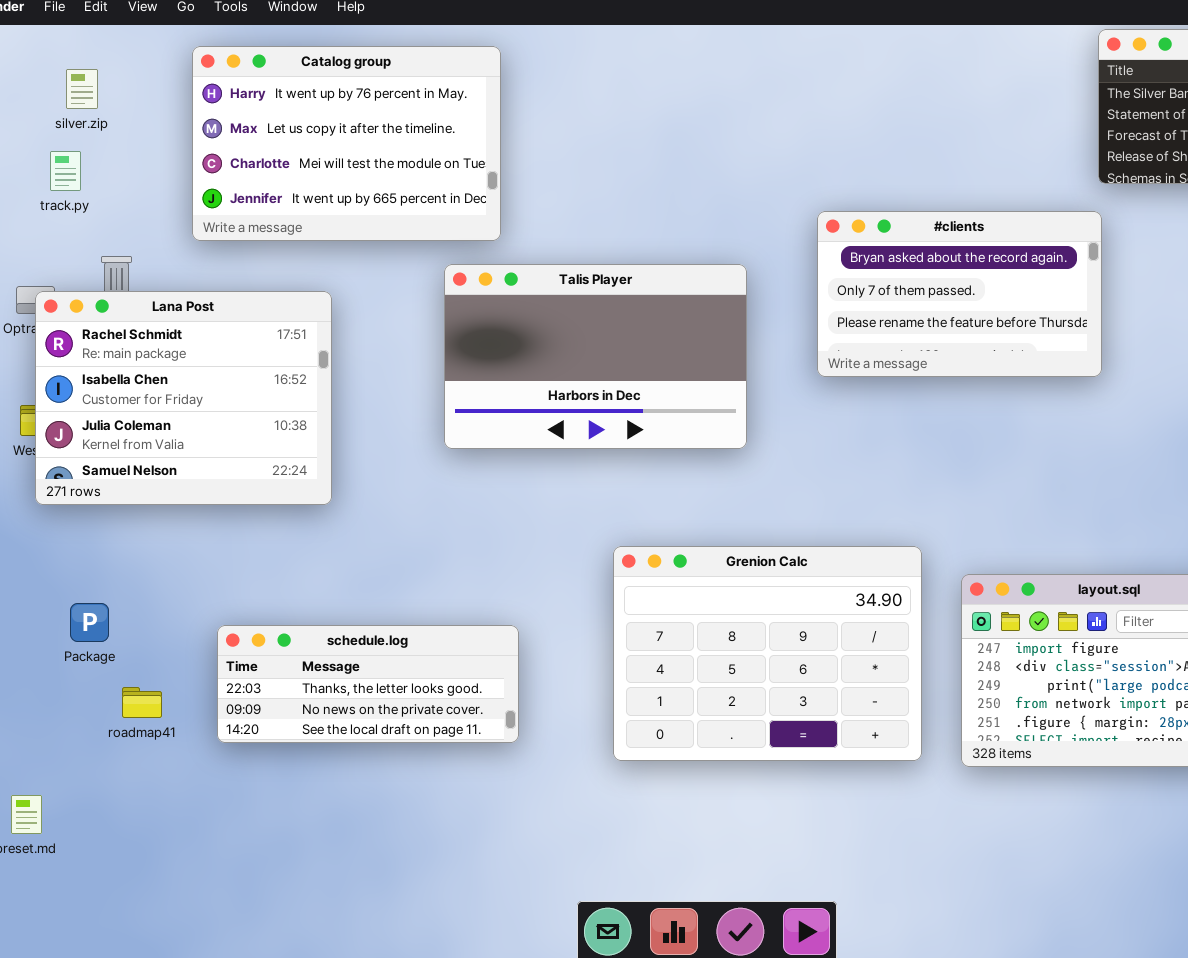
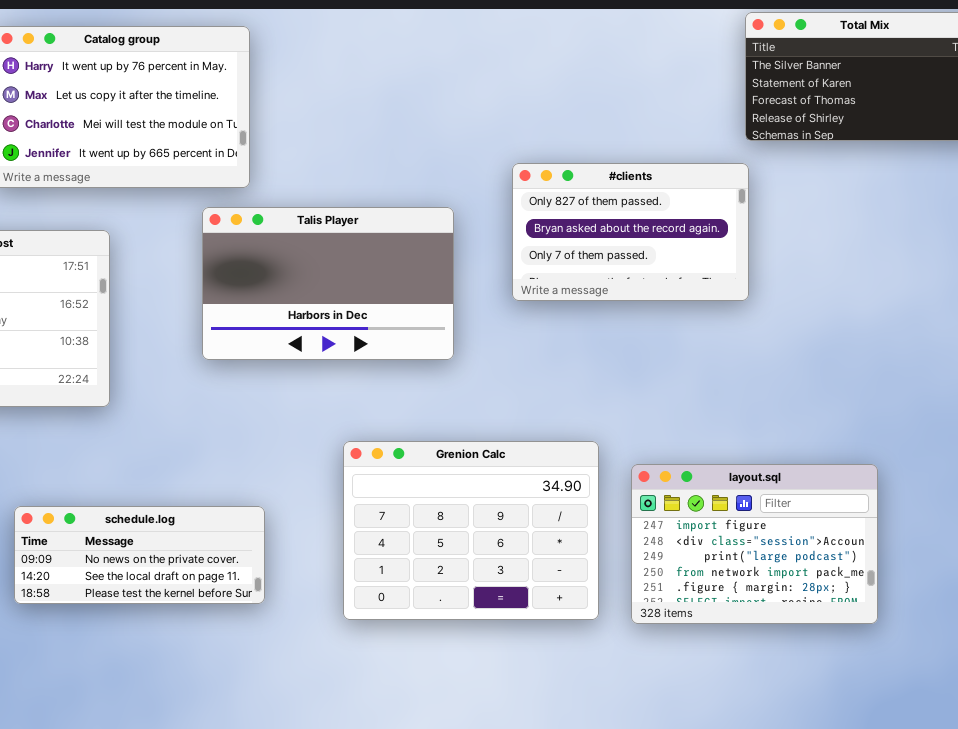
#clients: [817,211,1102,377] -> [512,163,749,301], scrolled up 1 row
schedule.log: [217,625,519,743] -> [14,506,265,604], scrolled down 1 row

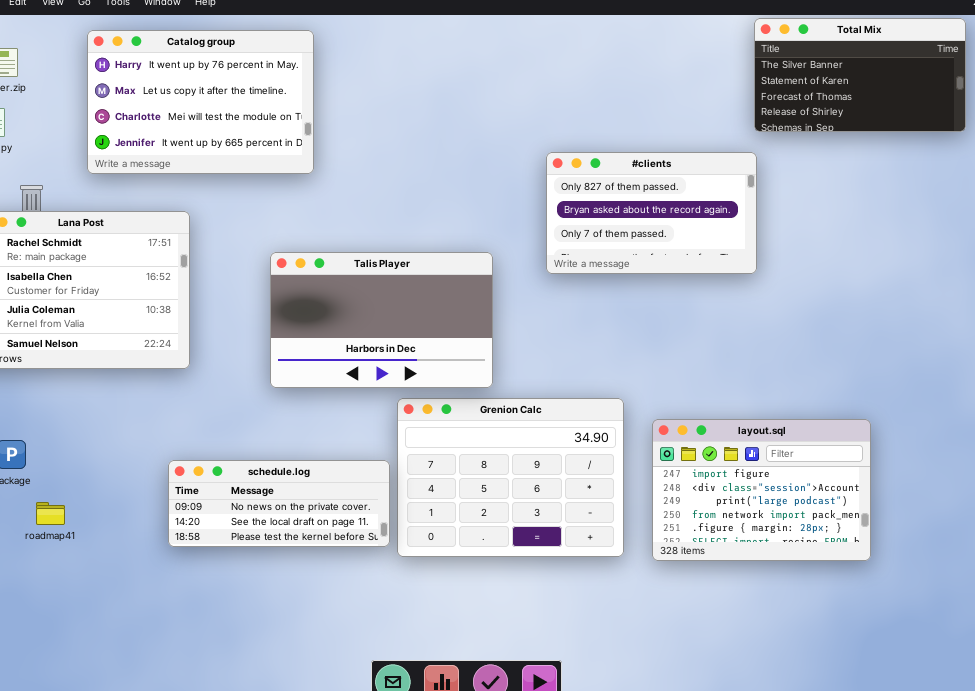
Talis Player: [202,207,454,360] -> [270,252,493,388], moved
schedule.log: [14,506,265,604] -> [168,460,390,547], moved

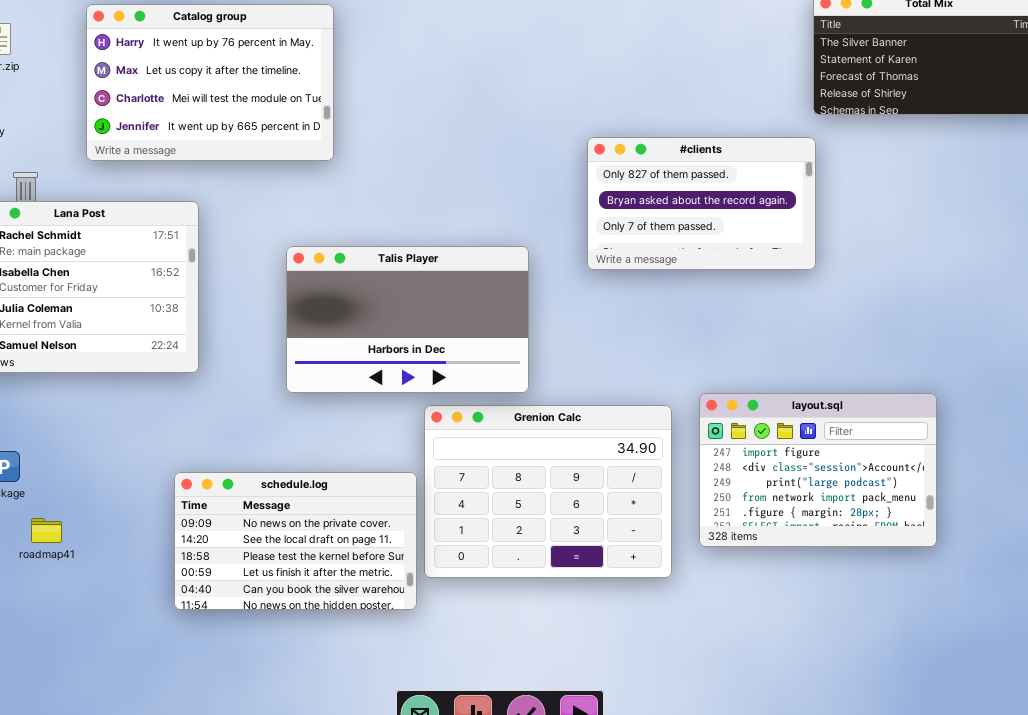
layout.sql: [652,419,871,561] -> [699,393,937,547], moved
schedule.log: [168,460,390,547] -> [174,472,417,610], resized

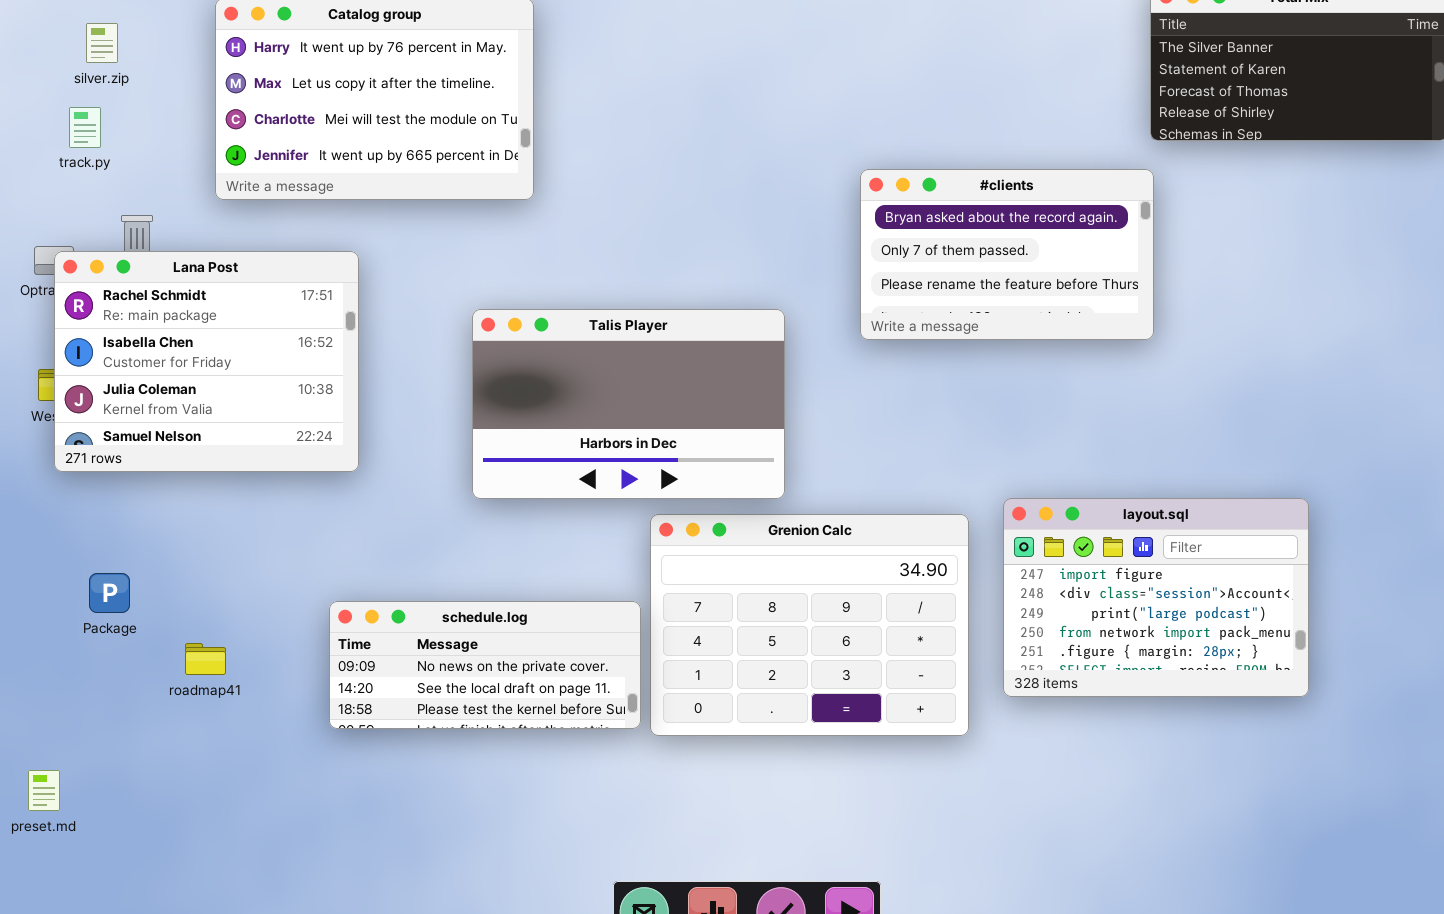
#clients: [587,137,816,270] -> [860,169,1154,340], scrolled down 1 row
schedule.log: [174,472,417,610] -> [329,601,641,729], resized
roadmap41: [31,518,62,543] -> [185,643,226,675], moved

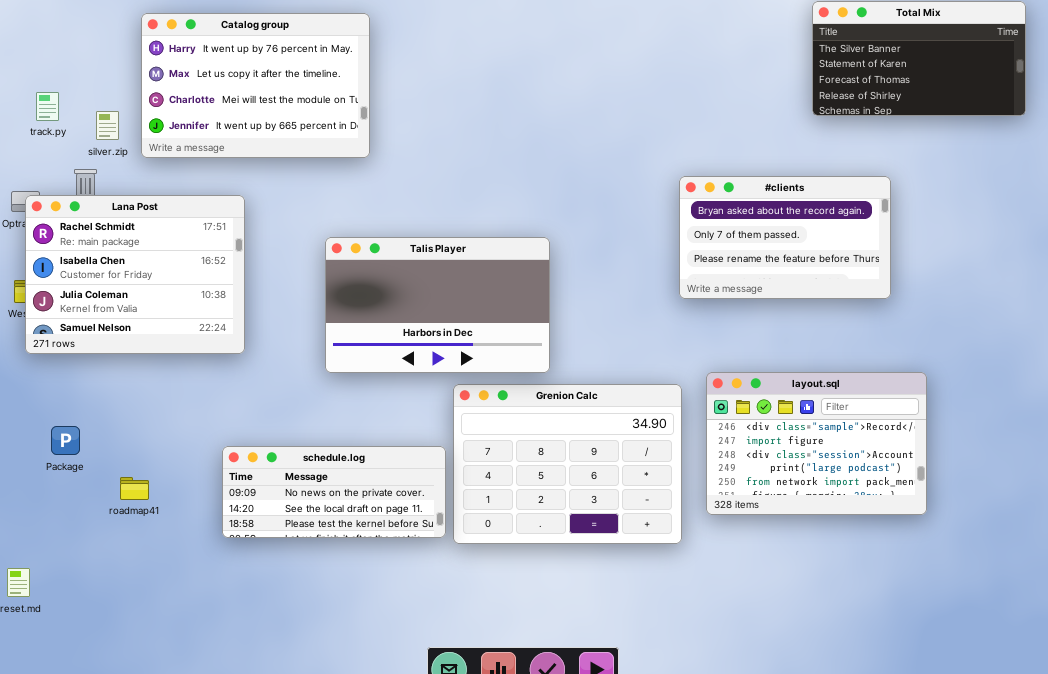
silver.zip: [86,23,118,63] -> [96,111,119,140], moved
#clients: [860,169,1154,340] -> [679,176,891,299], moved
layout.sql: [1003,498,1309,697] -> [706,372,927,515], scrolled up 1 row

